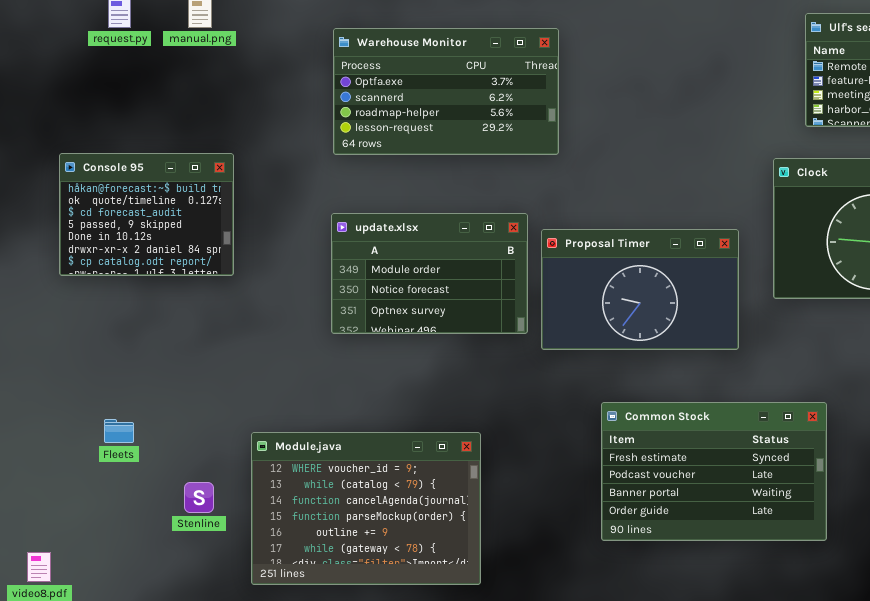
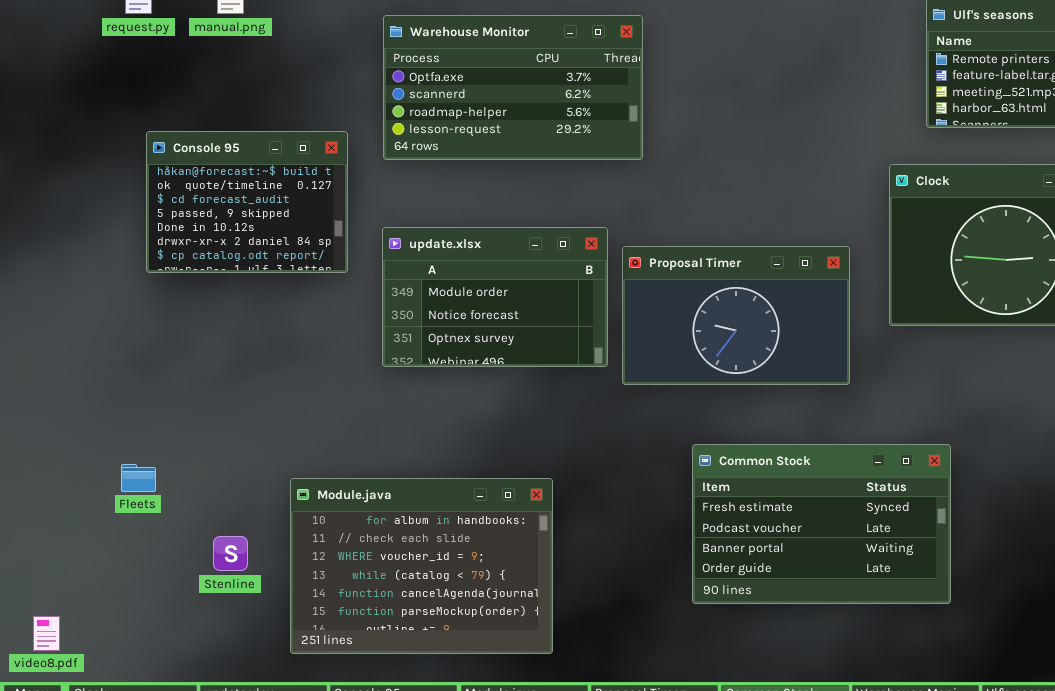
Console 95: [59,153,234,276] -> [146,131,348,273], moved
Module.java: [251,432,481,585] -> [290,478,553,654], scrolled up 2 rows

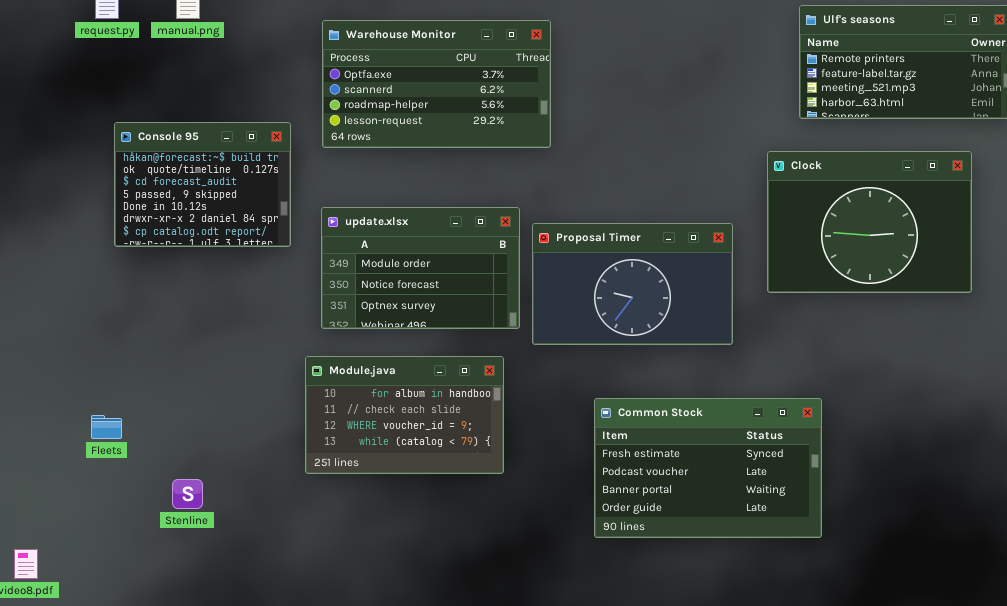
Module.java: [290,478,553,654] -> [305,356,504,474], moved, resized

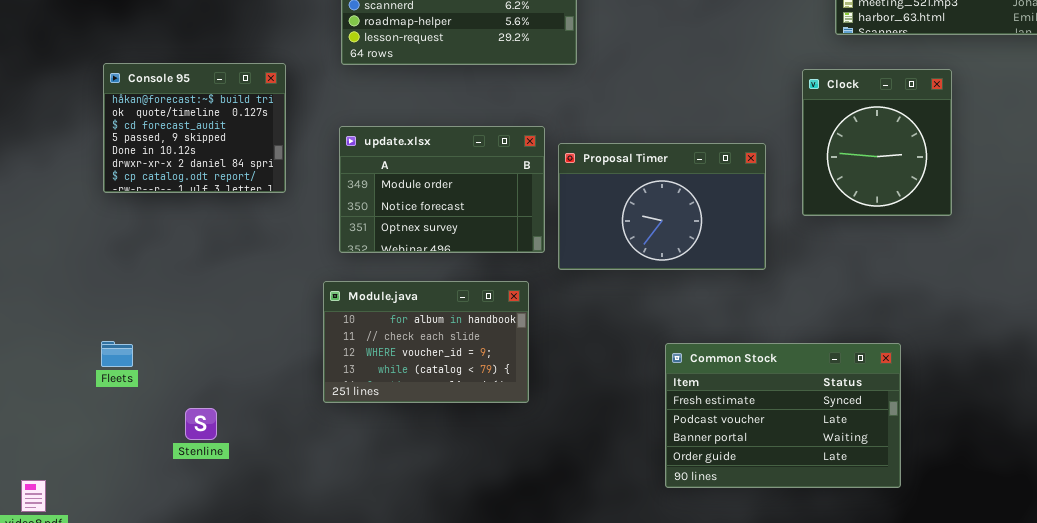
Console 95: [114,122,291,247] -> [103,63,286,193], moved
Clock: [767,151,972,293] -> [802,69,952,216], resized
Common Stock: [594,398,822,538] -> [665,343,901,488], moved

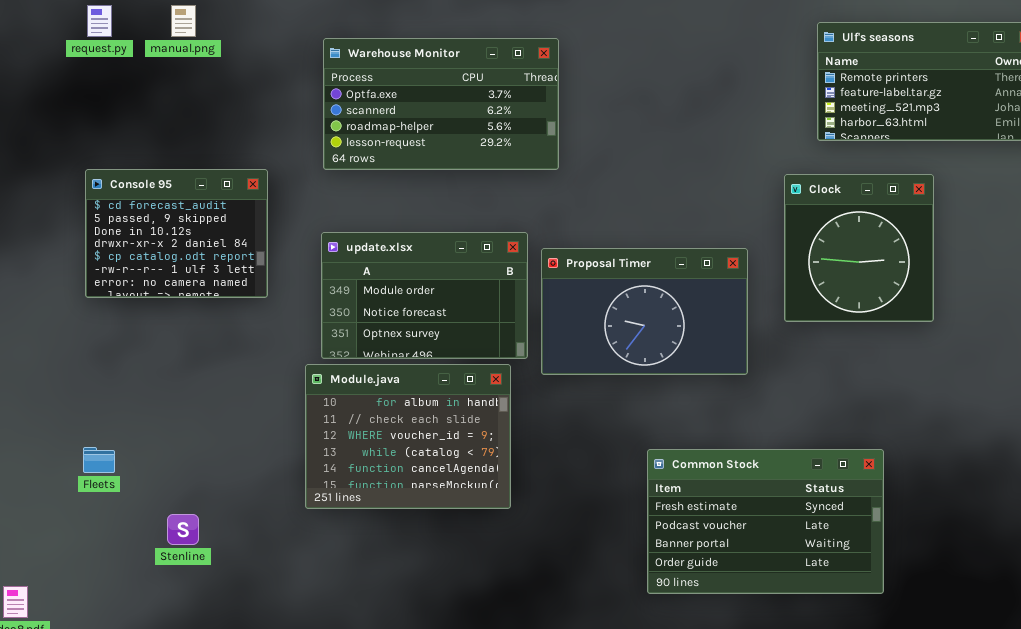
Console 95: [103,63,286,193] -> [85,169,268,298], scrolled down 2 rows
Module.java: [323,281,529,403] -> [305,364,511,509], resized

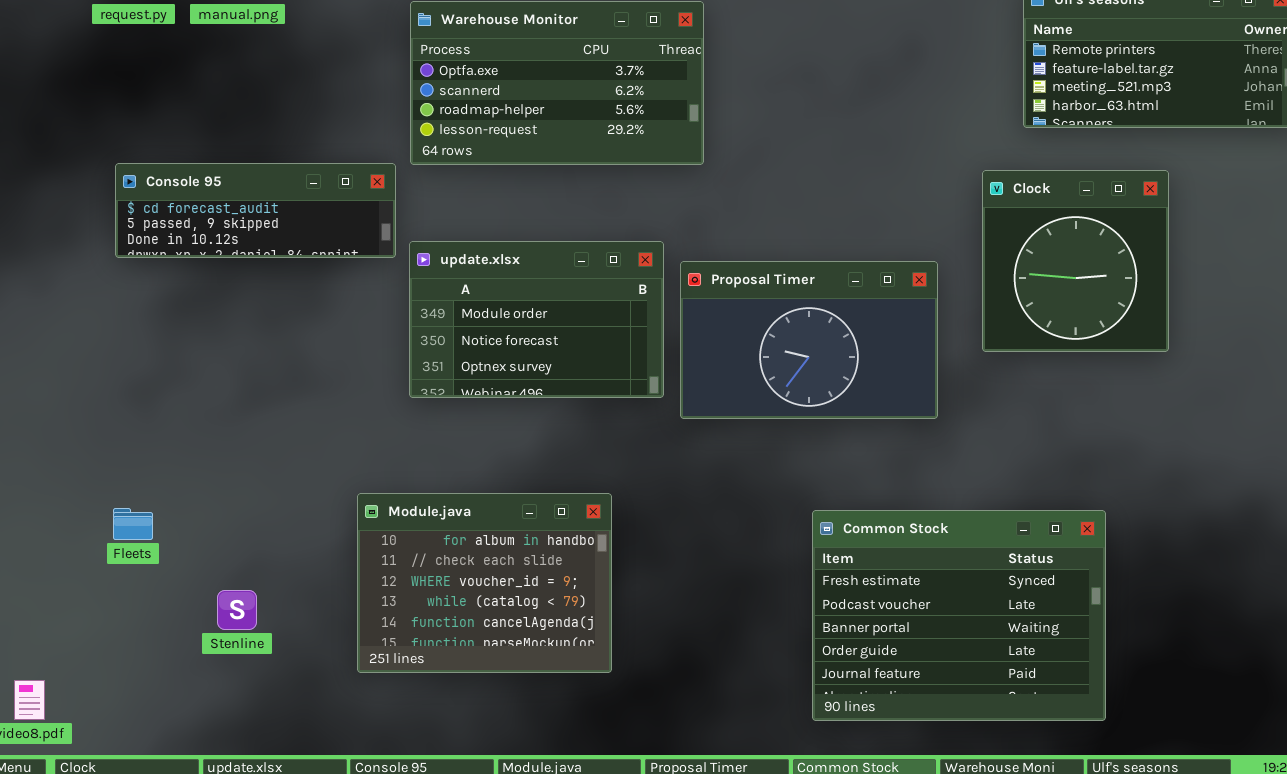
Console 95: [85,169,268,298] -> [115,163,396,258], resized
Module.java: [305,364,511,509] -> [357,493,612,673], moved
Common Stock: [647,449,884,594] -> [812,510,1106,721], resized

